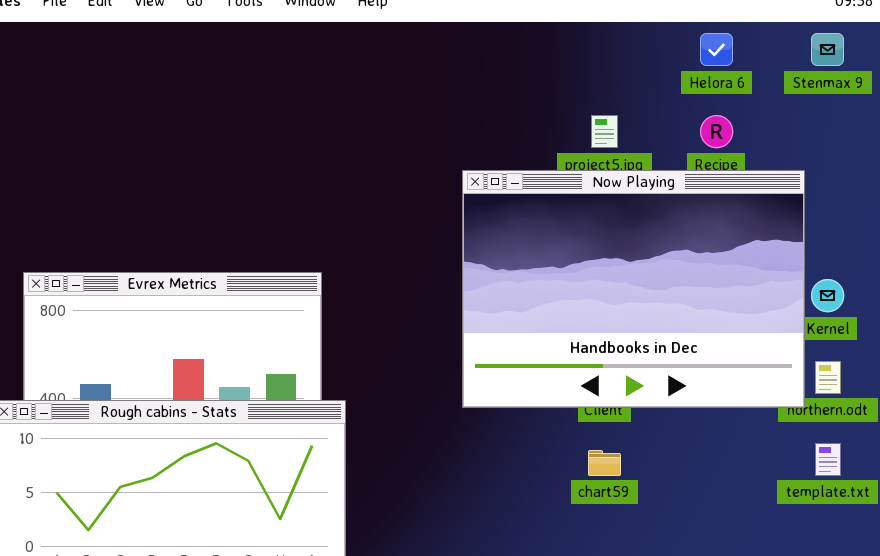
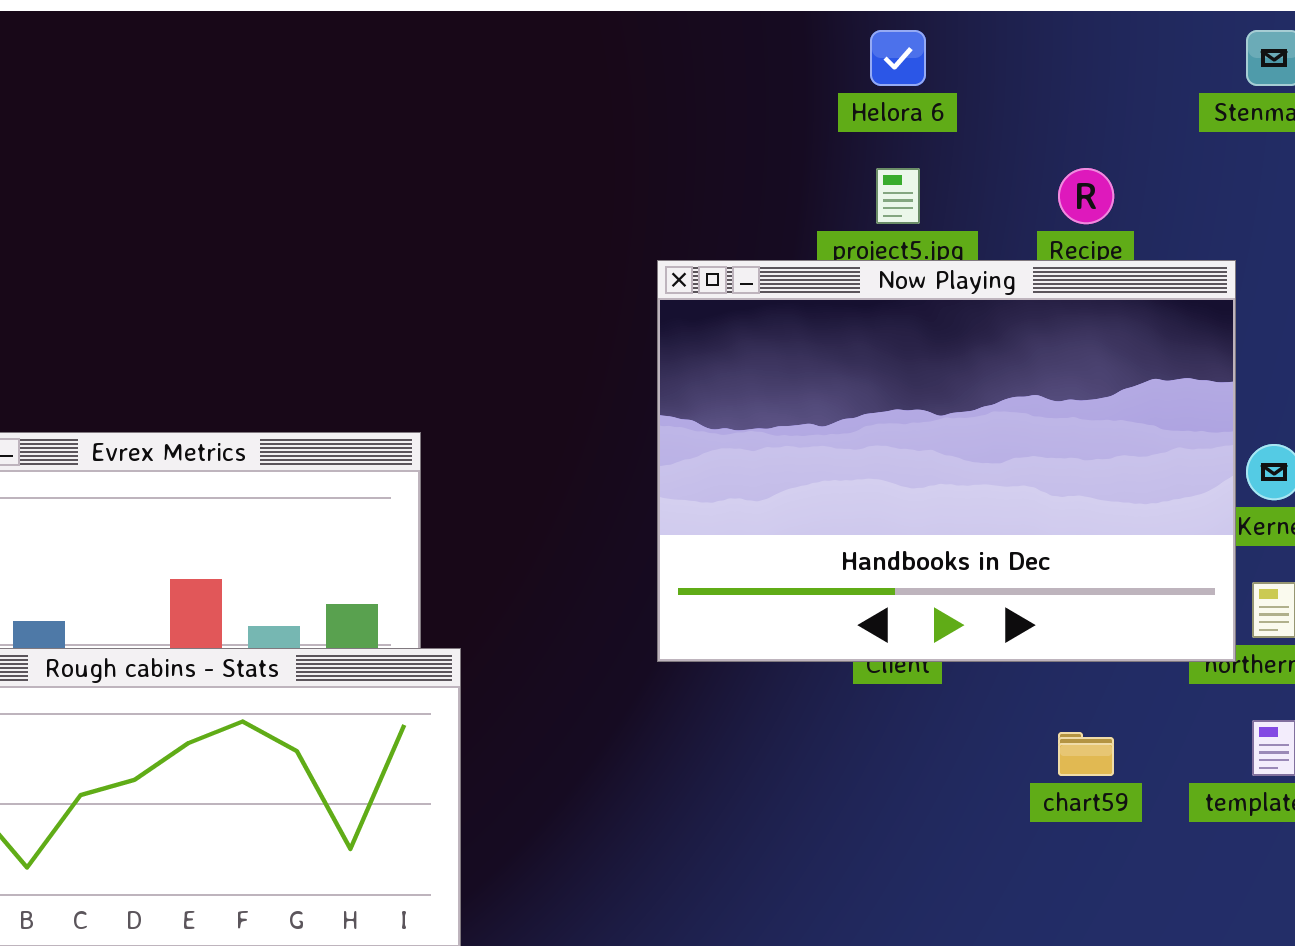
Helora 6: [700,33,733,66] -> [870,30,926,86], moved
chart59: [588,450,621,476] -> [1058,732,1114,776], moved

